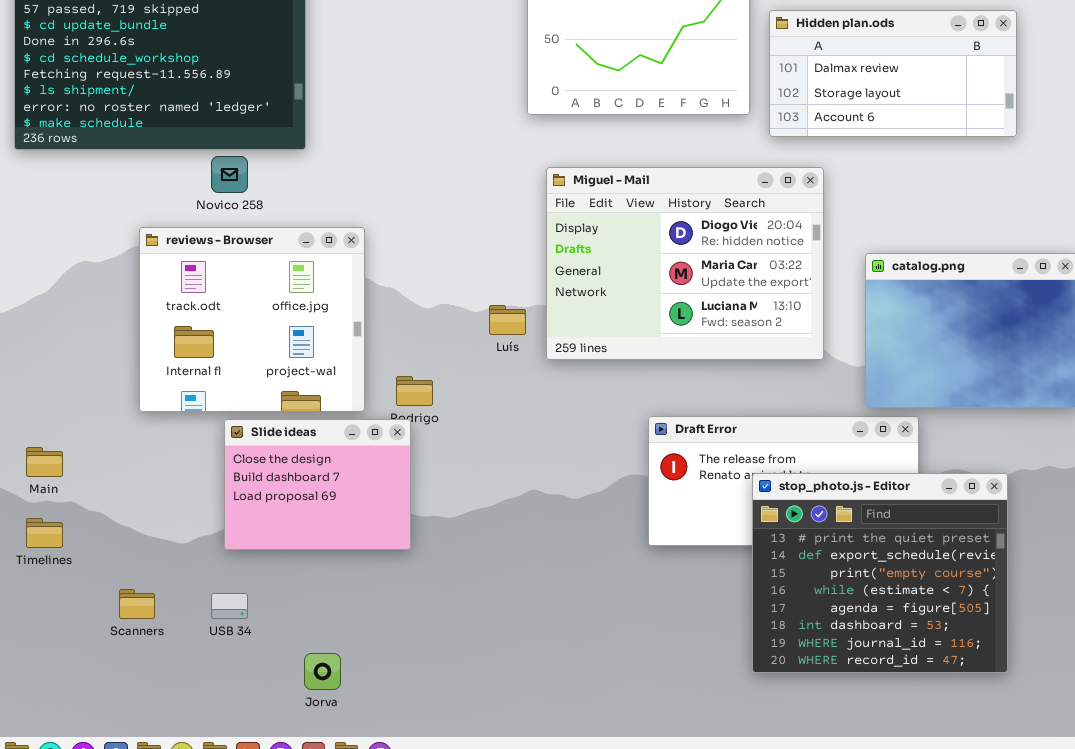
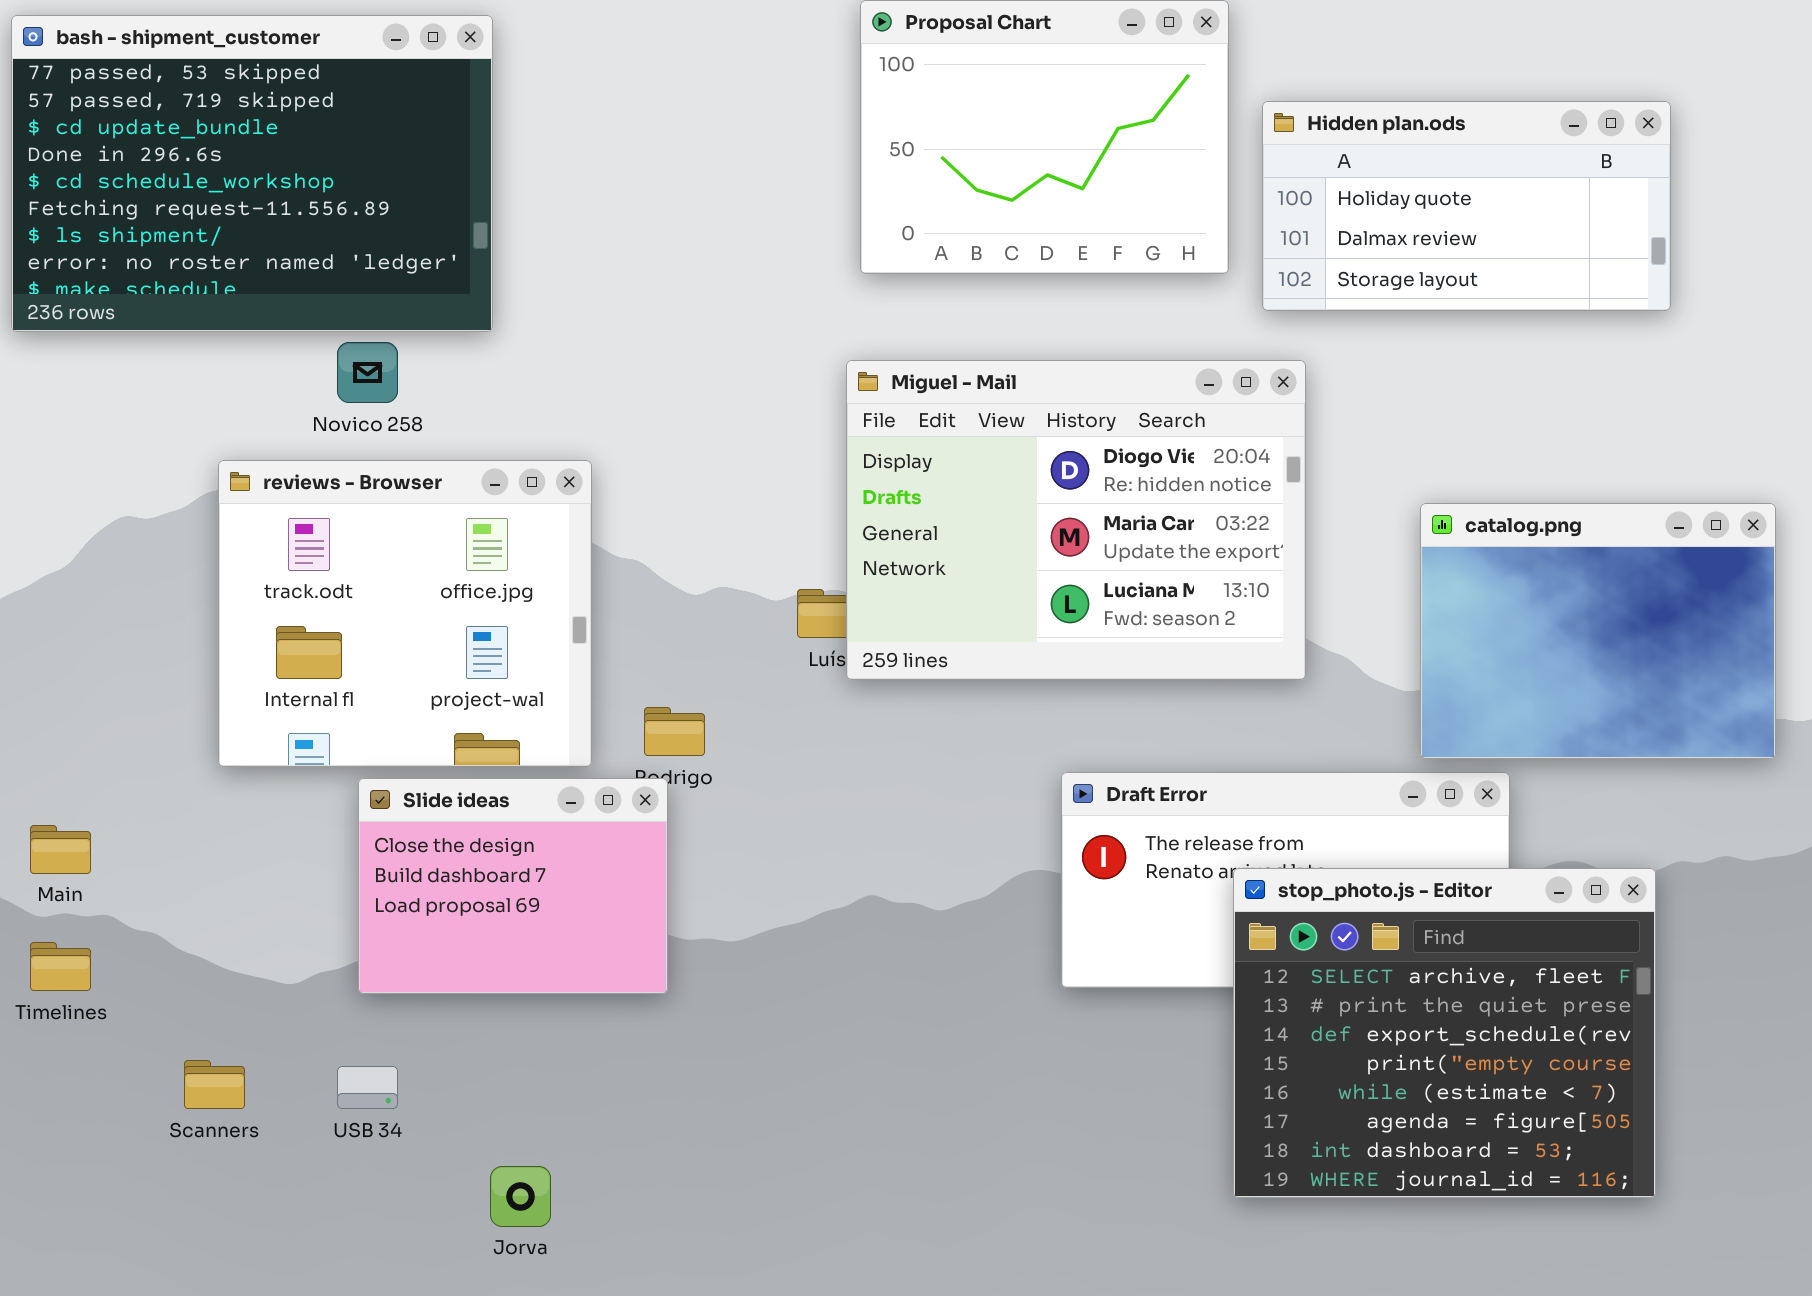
Hidden plan.ods: [769,10,1017,137] -> [1262,101,1671,311], scrolled up 1 row
Miguel - Mail: [546,167,824,360] -> [846,360,1306,680], moved
stop_photo.js - Editor: [752,473,1008,673] -> [1233,868,1656,1198], scrolled up 1 row

